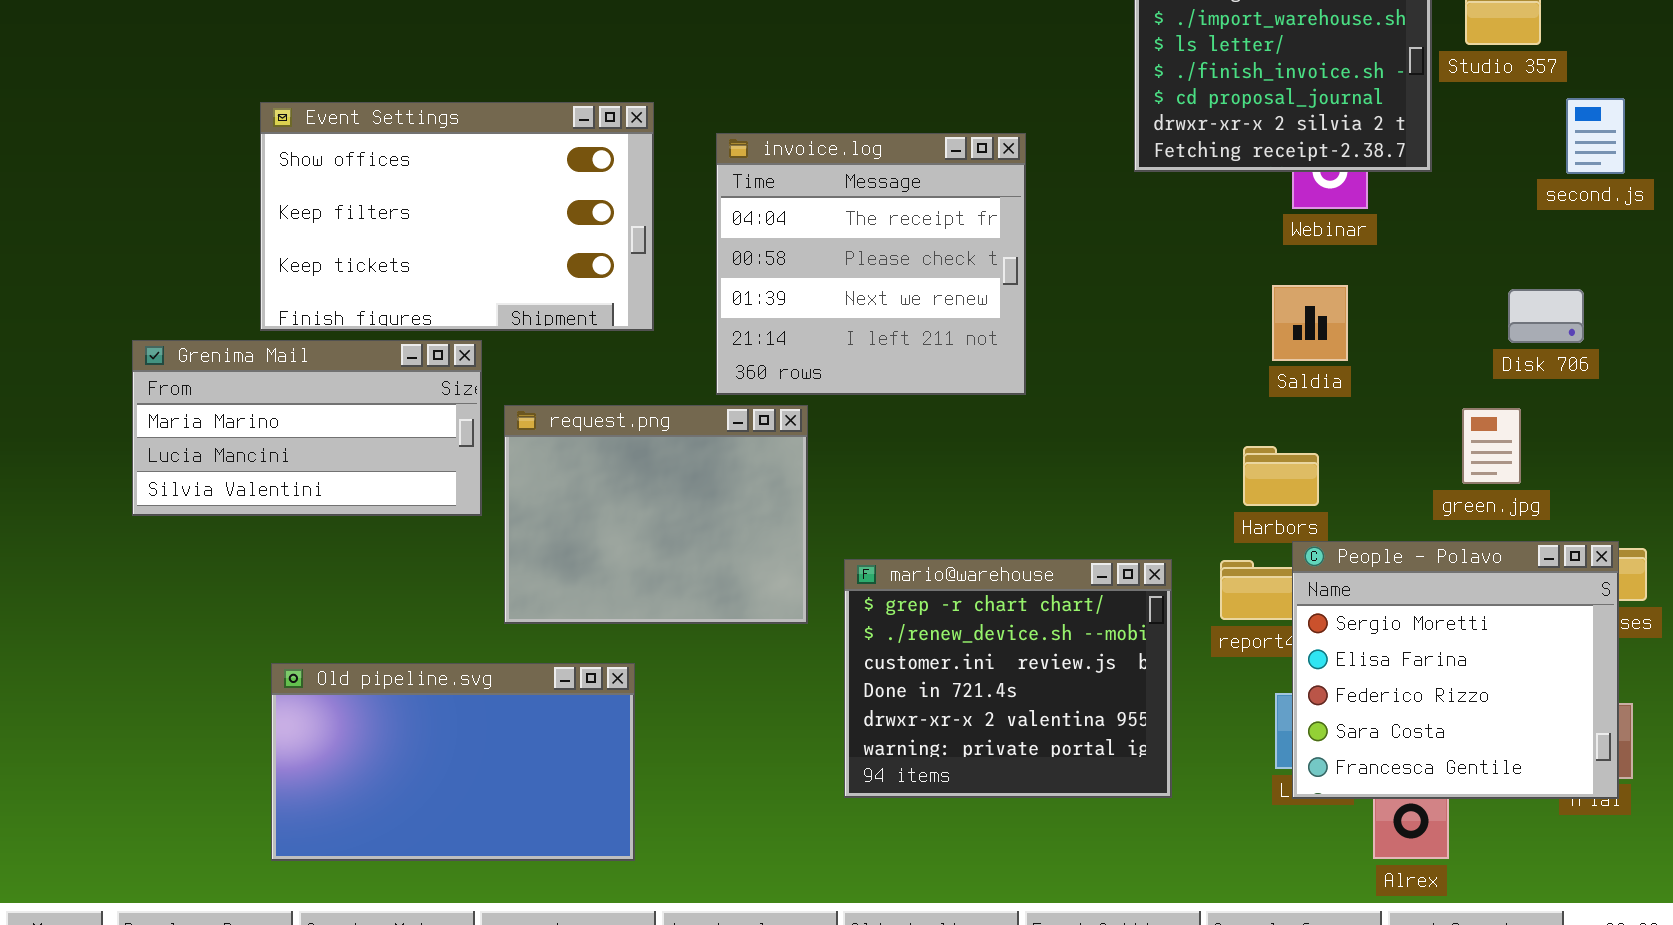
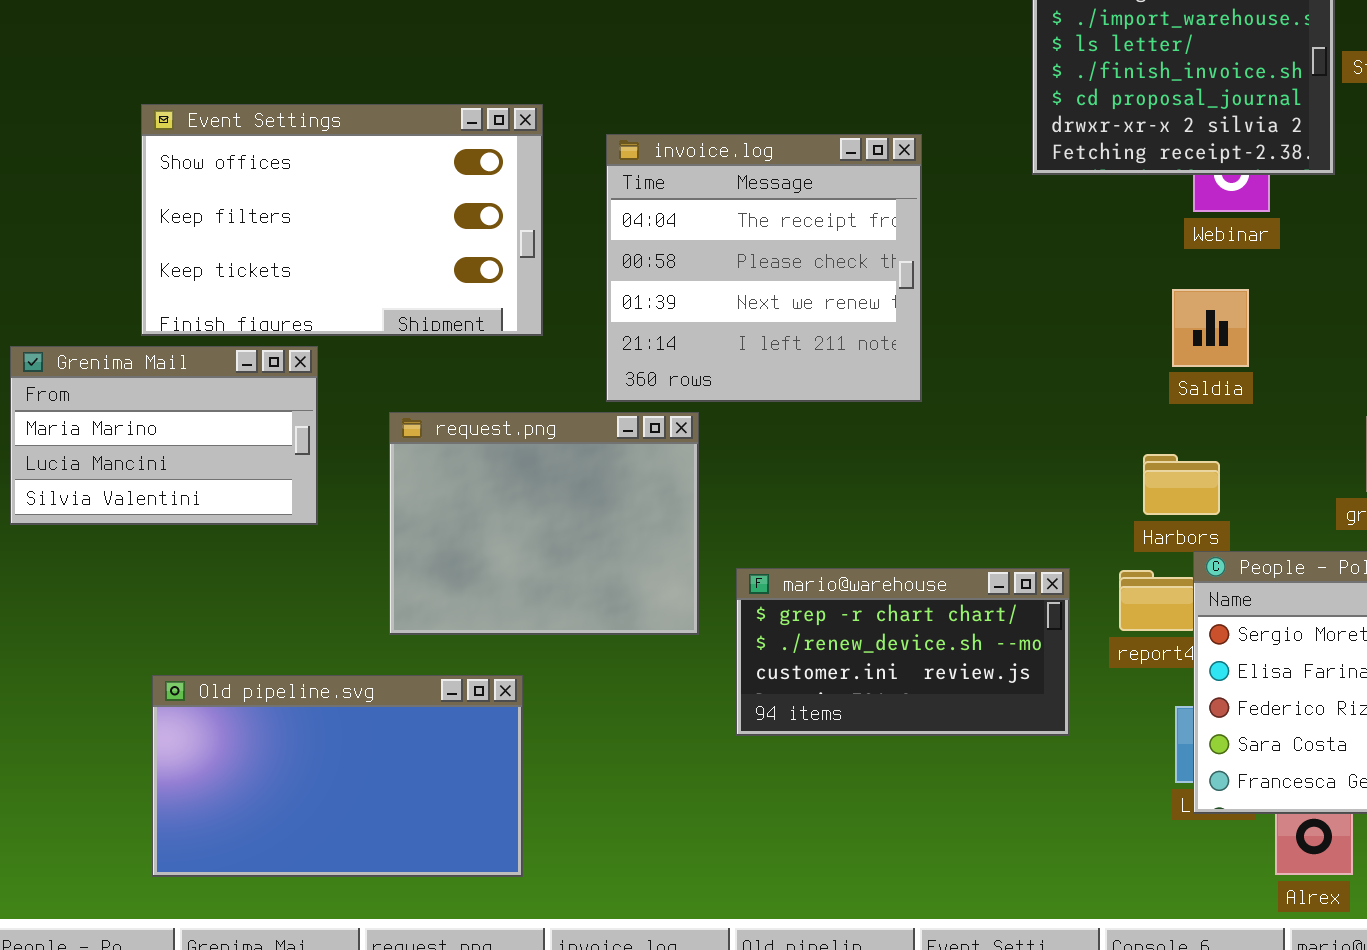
Grenima Mail: [132,340,482,516] -> [10,346,318,525], resized
mario@warehouse: [844,559,1172,798] -> [736,568,1070,736], resized

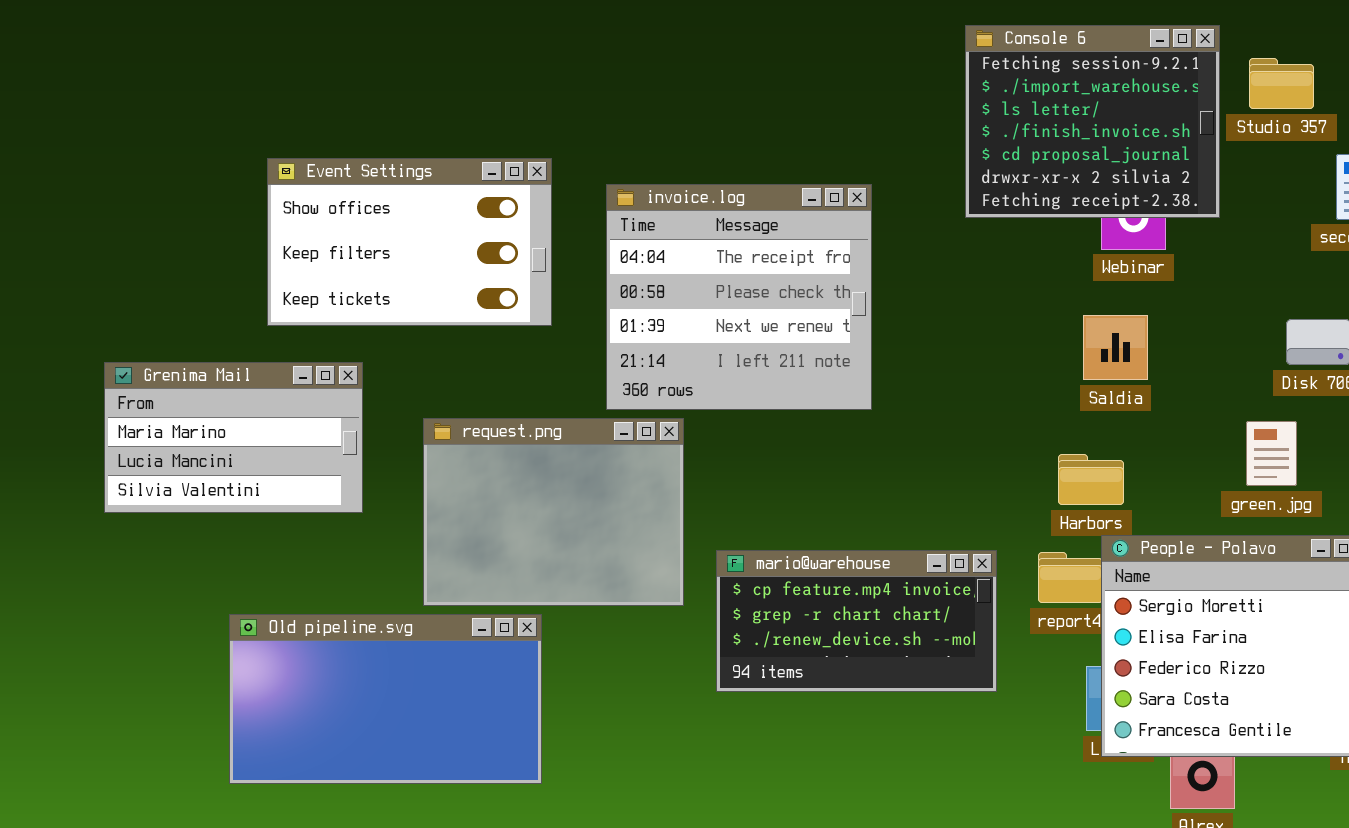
Event Settings: [141,104,543,336] -> [267,158,552,326], resized
mario@warehouse: [736,568,1070,736] -> [716,550,997,692], scrolled up 1 row
Old pipeline.svg: [152,675,523,877] -> [229,614,542,784], moved

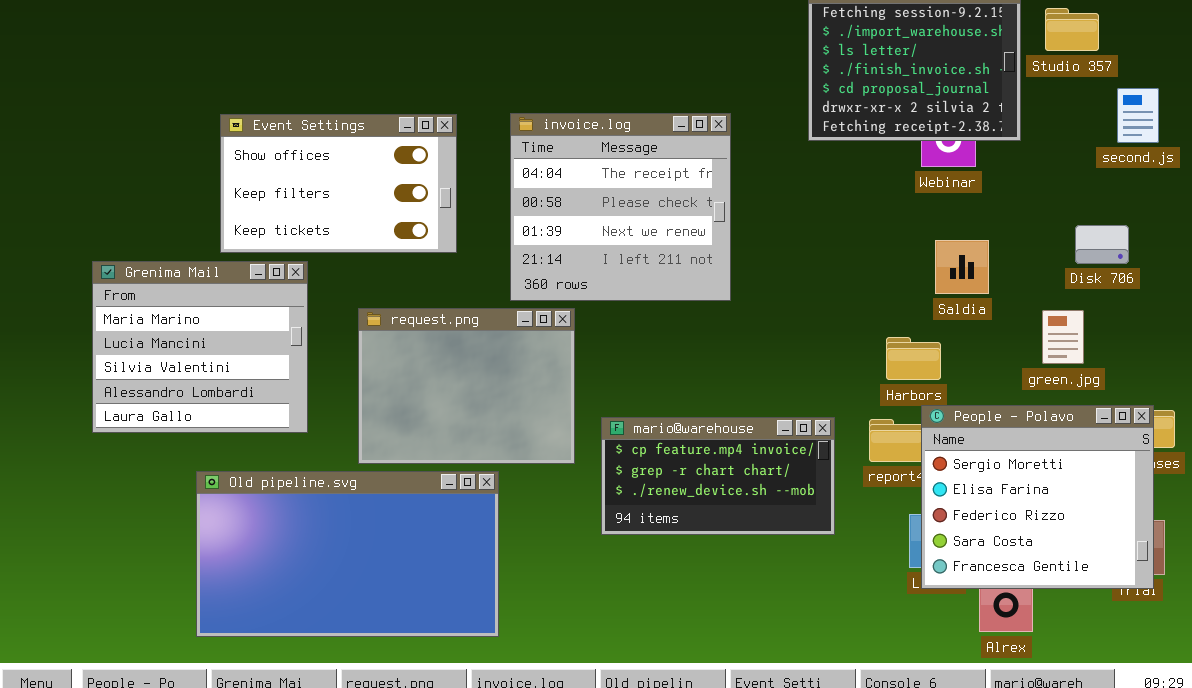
Event Settings: [267,158,552,326] -> [220,114,457,253], moved
Saldia: [1083,315,1148,380] -> [935,240,989,294], moved
Grenima Mail: [104,362,363,513] -> [92,261,308,433], resized
Old pipeline.svg: [229,614,542,784] -> [196,471,499,637], resized

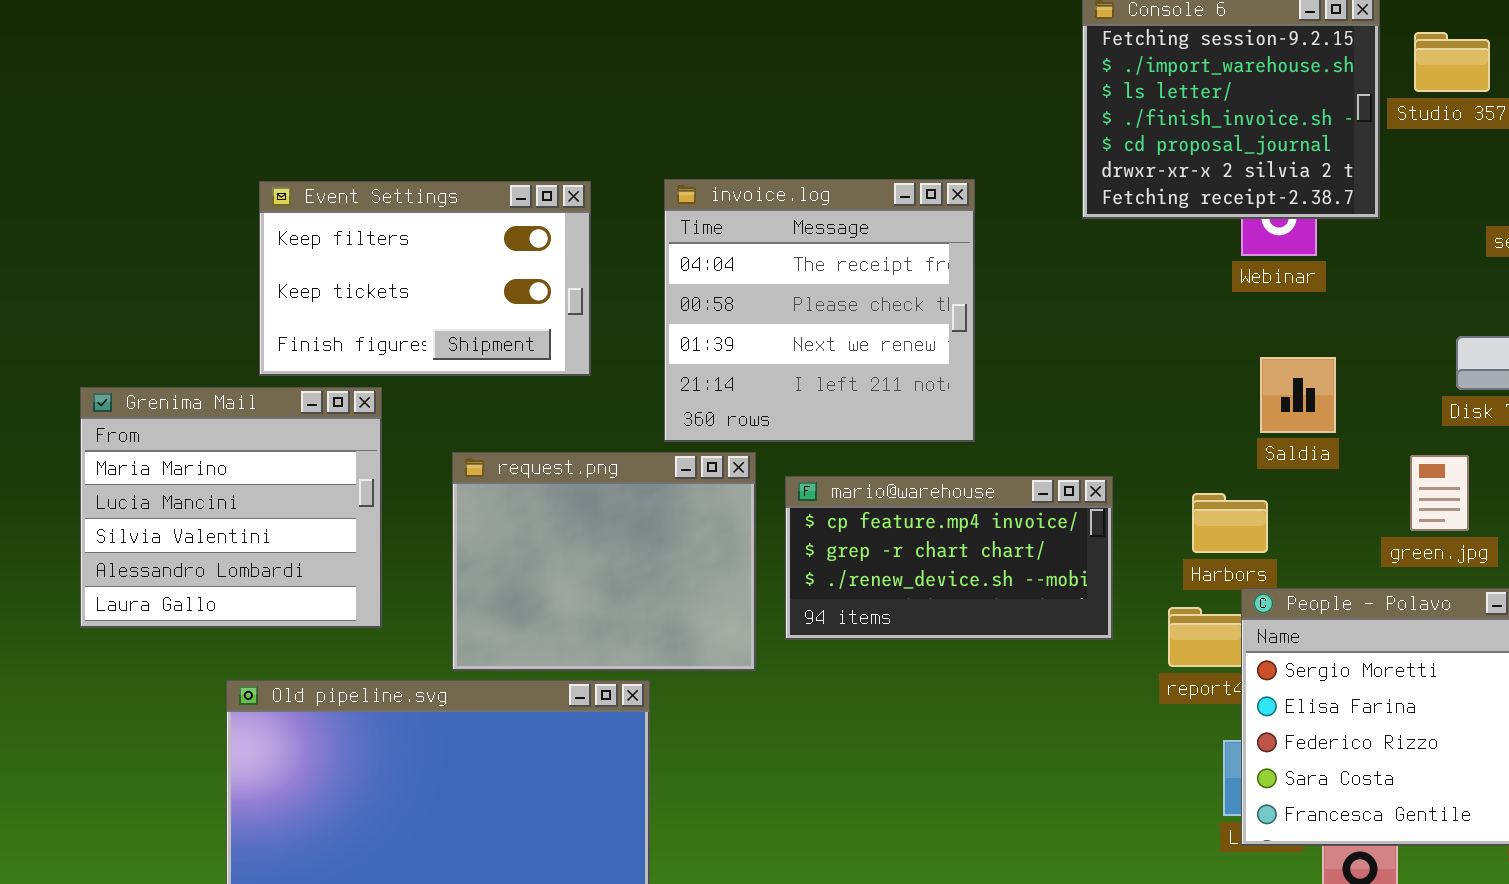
Event Settings: [220,114,457,253] -> [259,181,591,376], scrolled down 1 row
mario@warehouse: [601,417,835,535] -> [785,476,1113,640], moved

